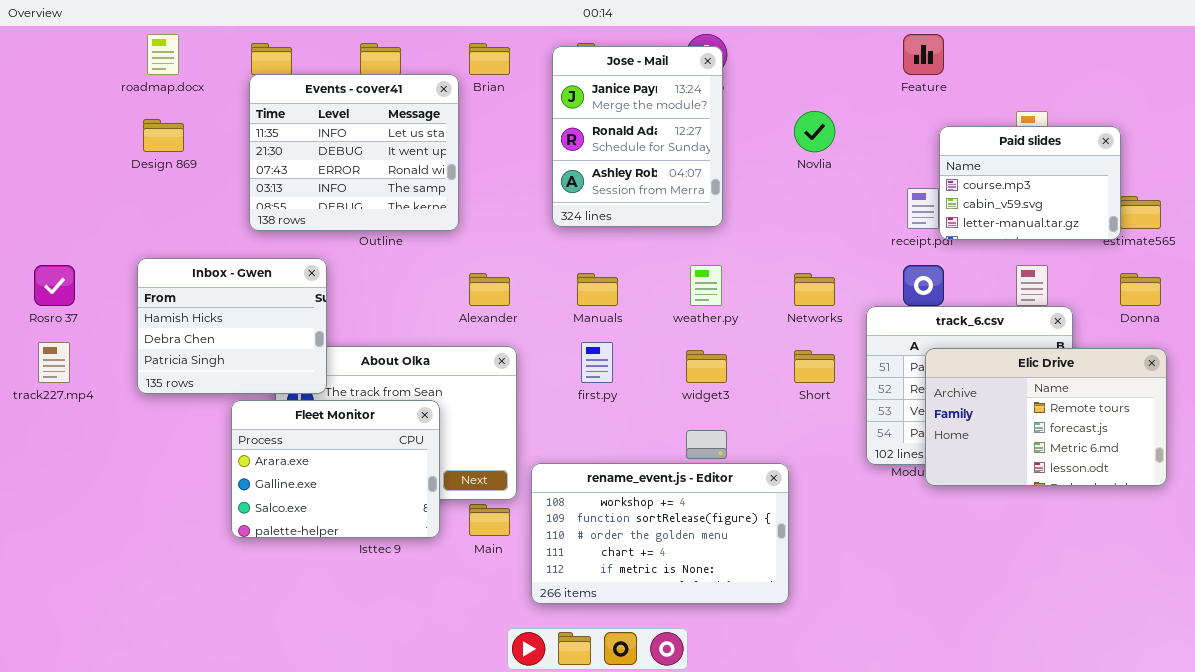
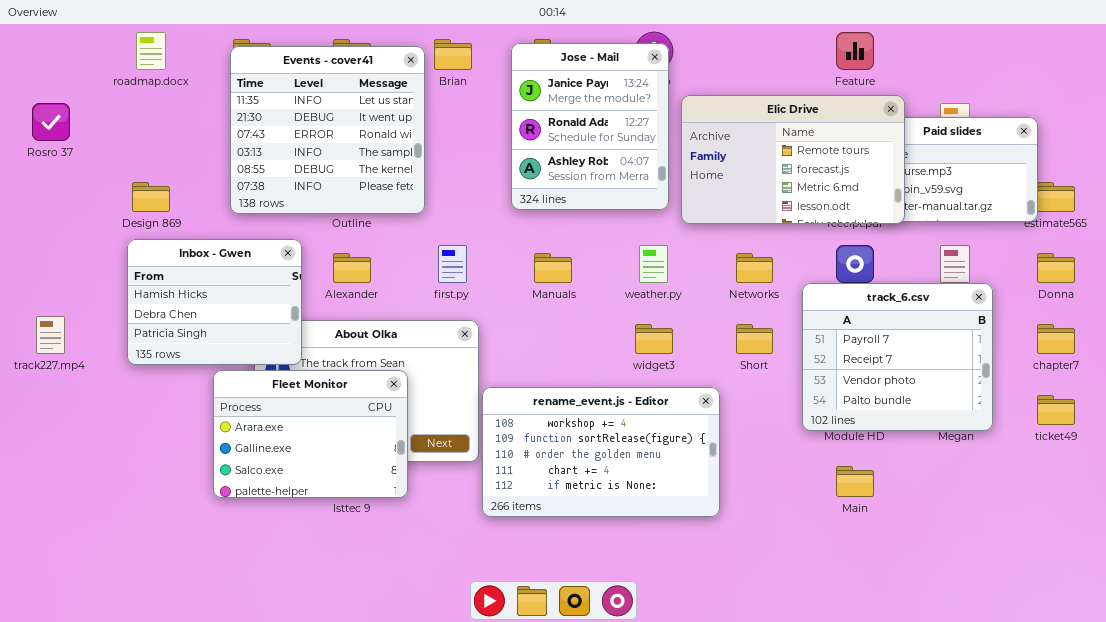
Events - cover41: [249,74,459,231] -> [230,46,425,214], resized
Design 869: [143,119,184,152] -> [132,182,170,212], moved
Rosro 37: [34,265,75,306] -> [32,103,70,141], moved
Alexander: [469,273,510,306] -> [333,253,371,283], moved
first.py: [581,342,613,383] -> [438,245,467,283], moved
Elic Drive: [925,348,1167,486] -> [681,95,905,224], moved
rename_event.js - Editor: [531,463,789,604] -> [482,387,720,517], moved
Main: [469,504,510,536] -> [836,466,874,497], moved

